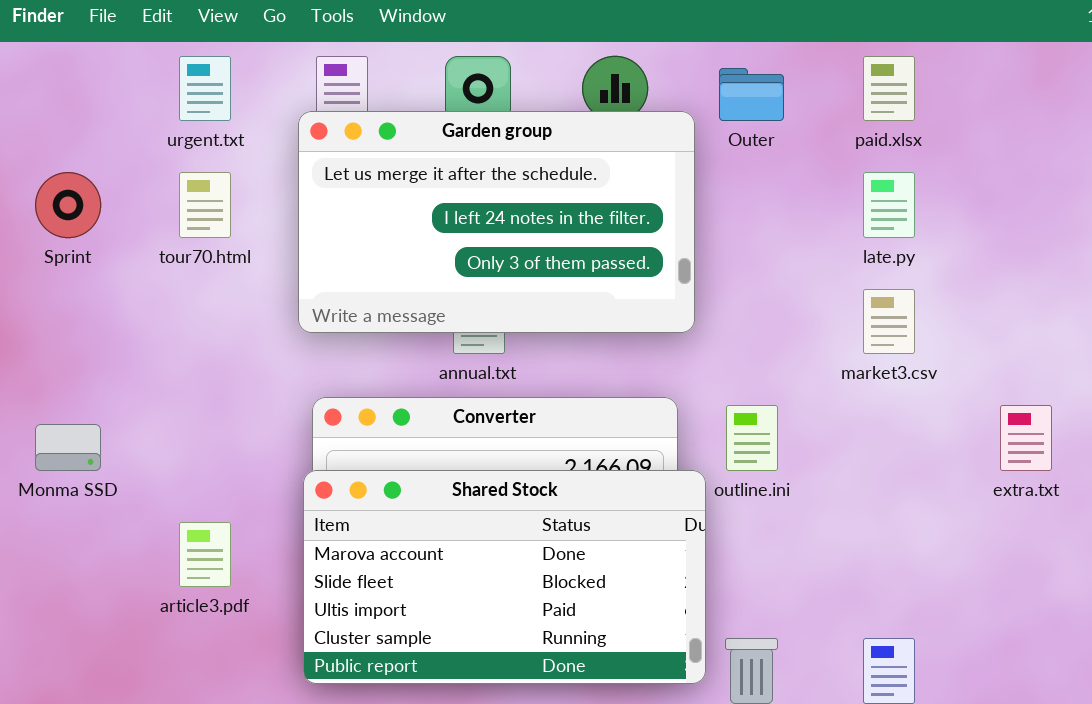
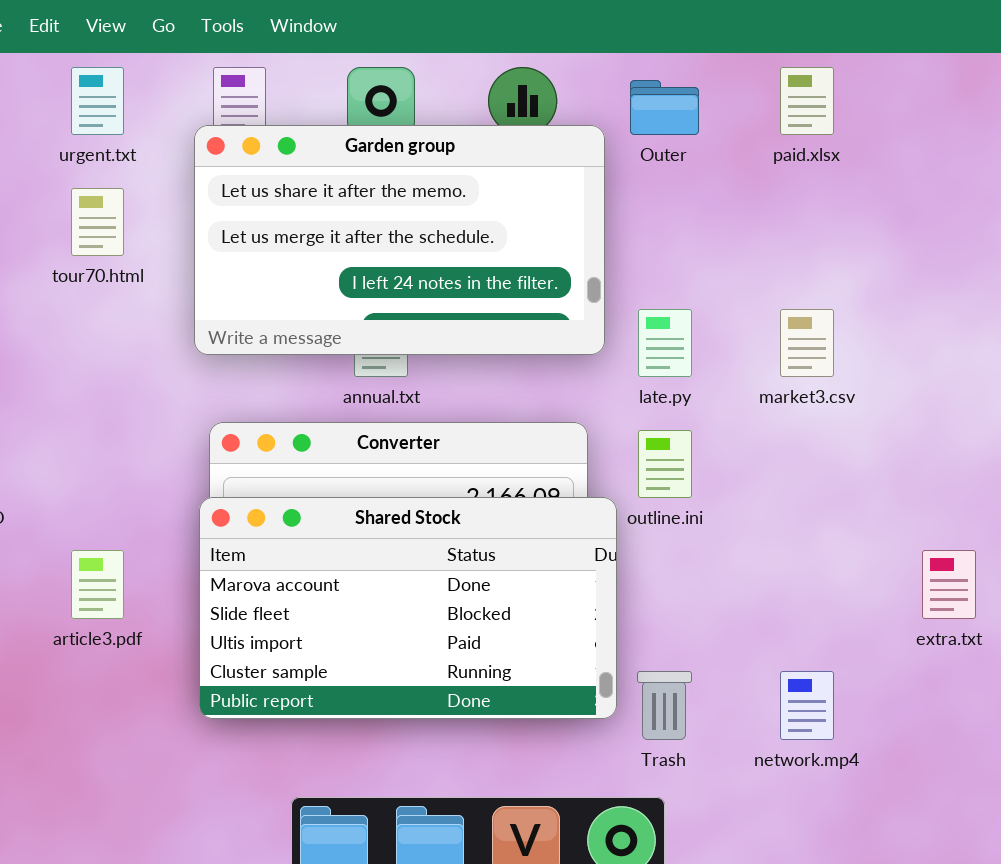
Garden group: [298,111,695,333] -> [194,125,605,355], scrolled up 1 row
late.py: [863,172,915,238] -> [638,309,692,377], moved
extra.txt: [1000,405,1052,471] -> [922,550,976,619], moved

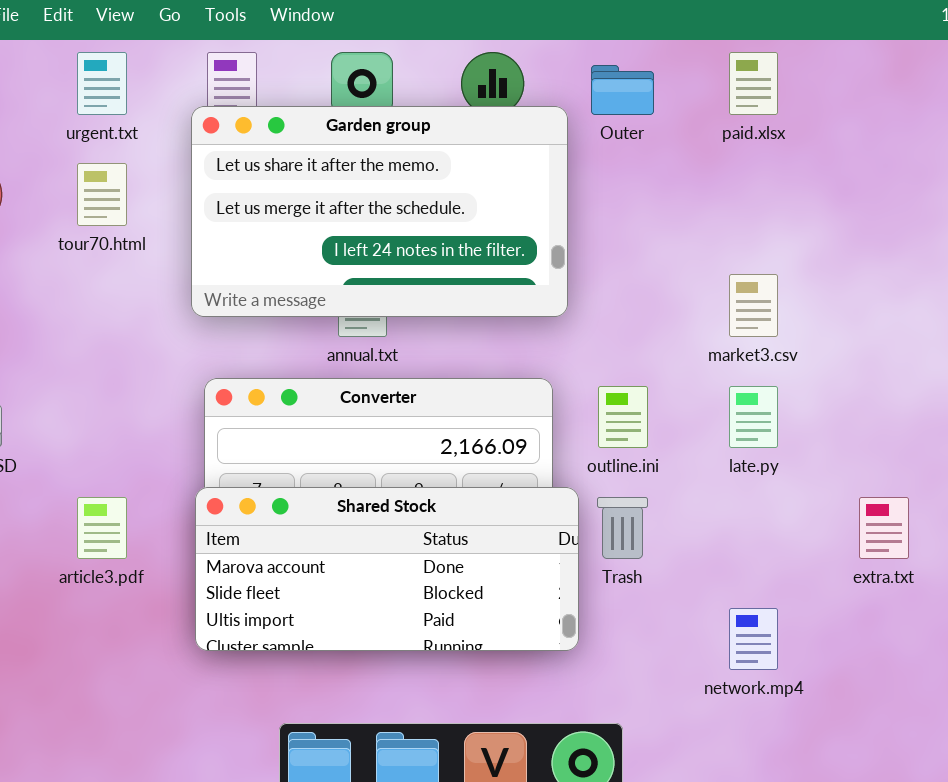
late.py: [638,309,692,377] -> [729,386,778,448], moved
Shared Stock: [199,497,617,719] -> [195,487,579,651], resized
Trash: [637,671,692,740] -> [597,497,648,559], moved

